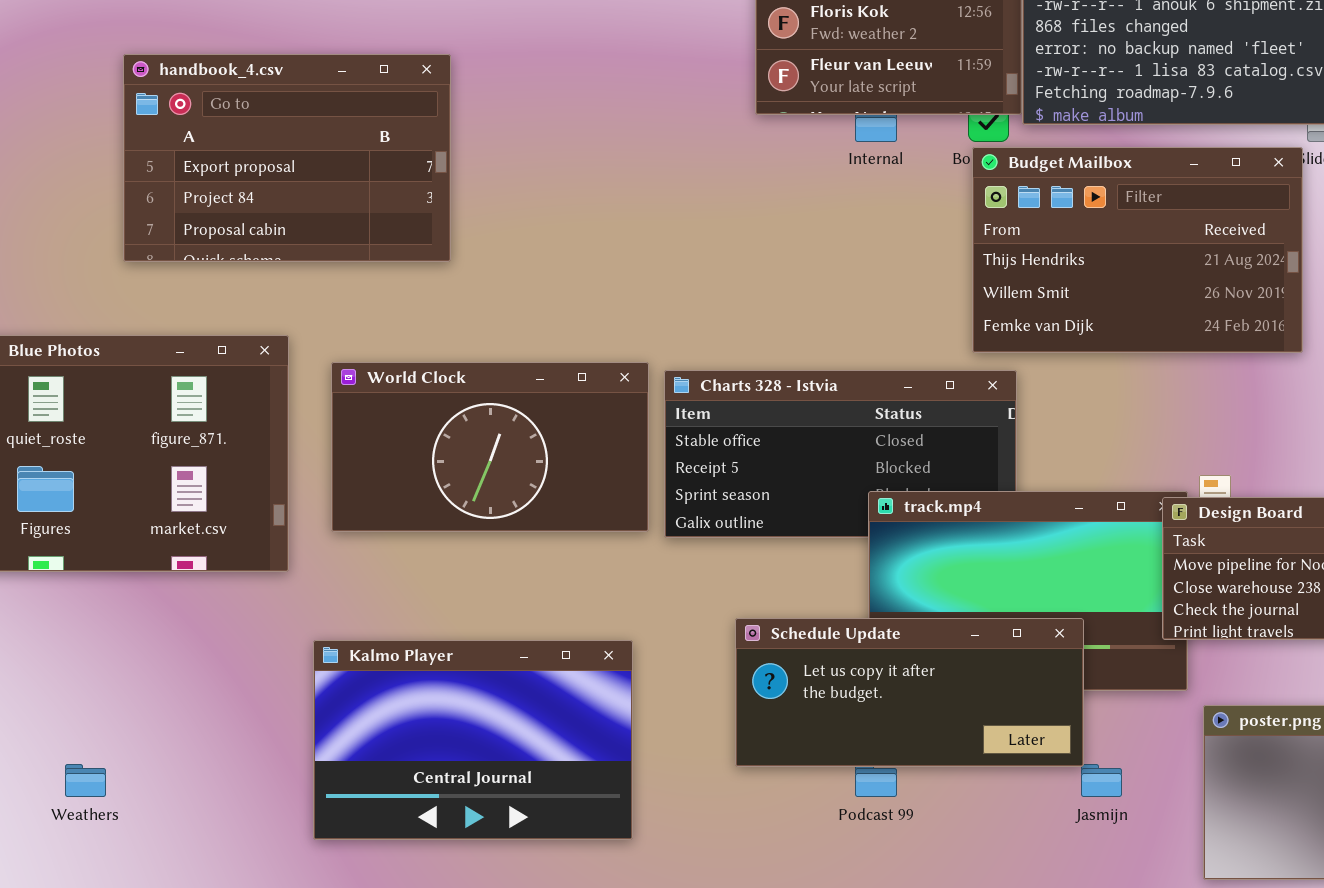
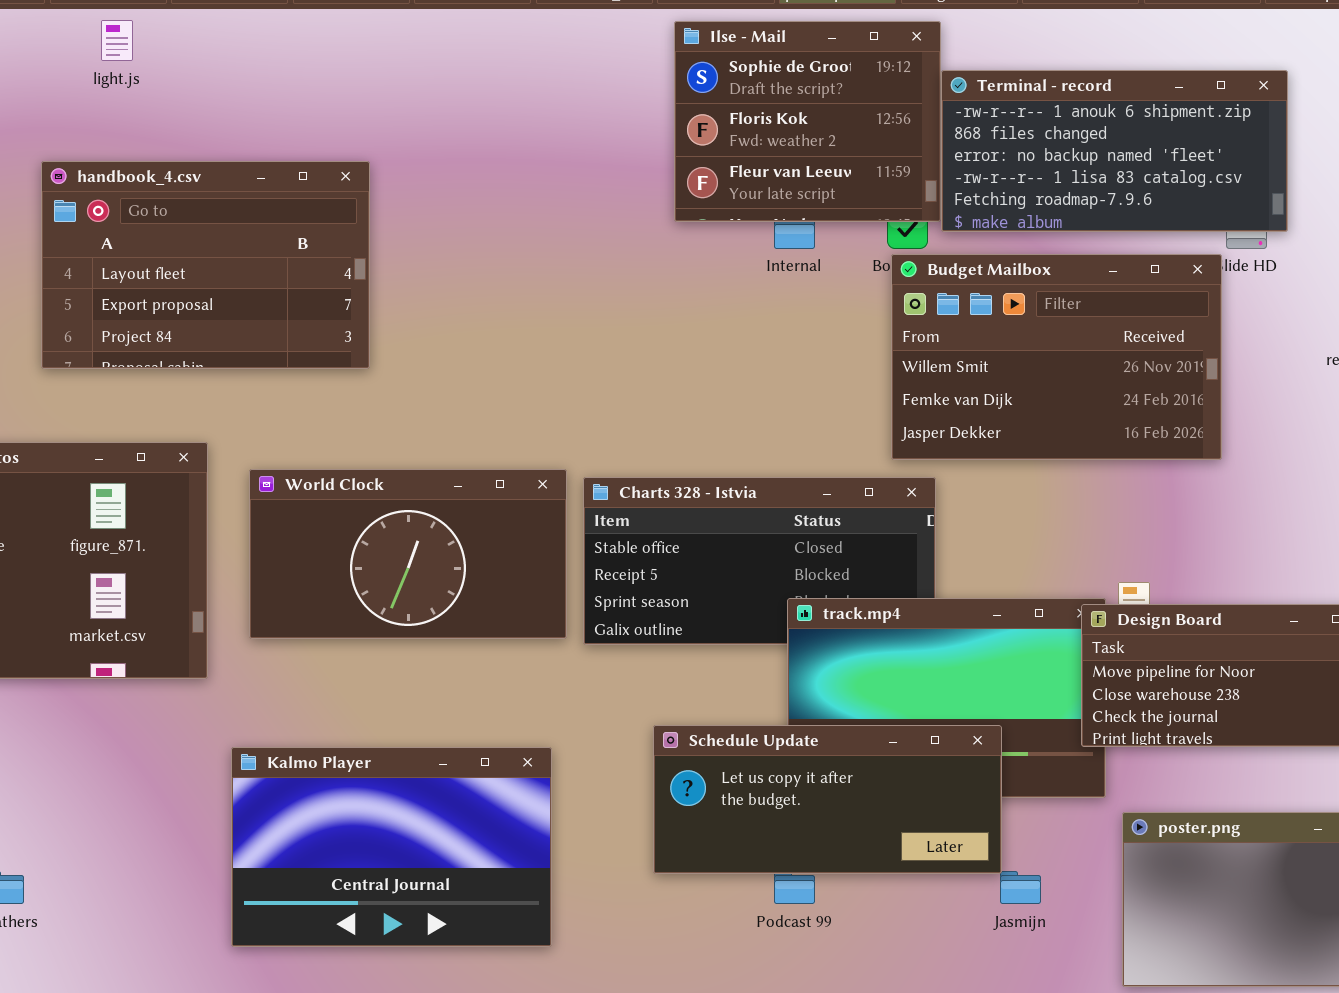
handbook_4.csv: [123,54,451,262] -> [41,161,370,369], scrolled up 1 row
Budget Mailbox: [972,147,1303,353] -> [891,254,1222,460], scrolled down 1 row

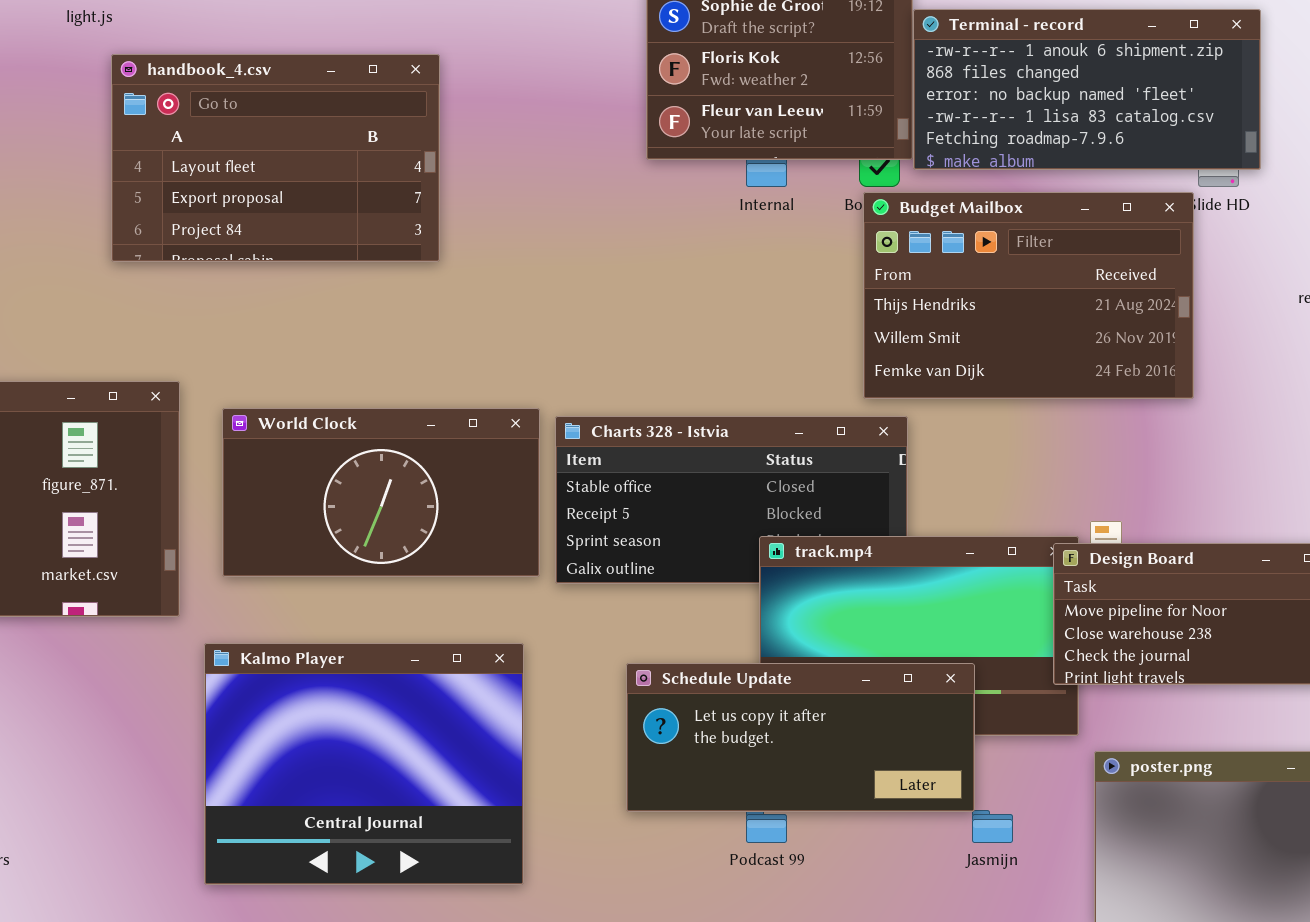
handbook_4.csv: [41,161,370,369] -> [111,54,440,262], moved
Budget Mailbox: [891,254,1222,460] -> [863,192,1194,399], scrolled up 1 row
Kalmo Player: [231,747,552,947] -> [204,643,524,885], resized

